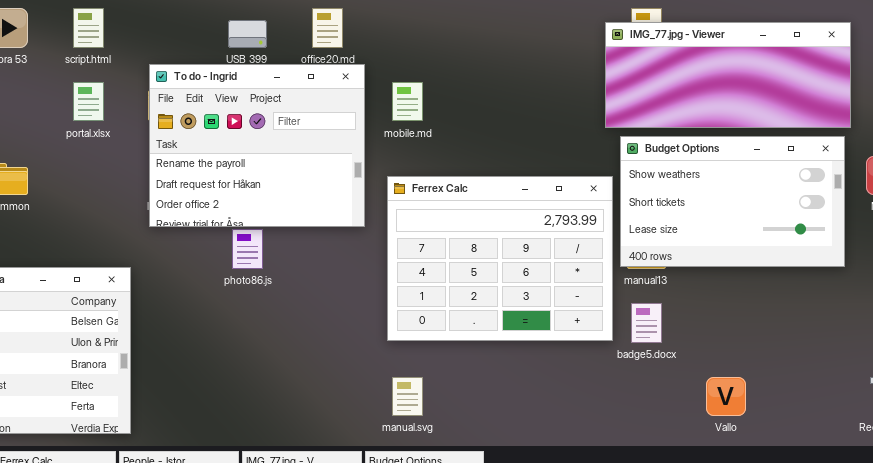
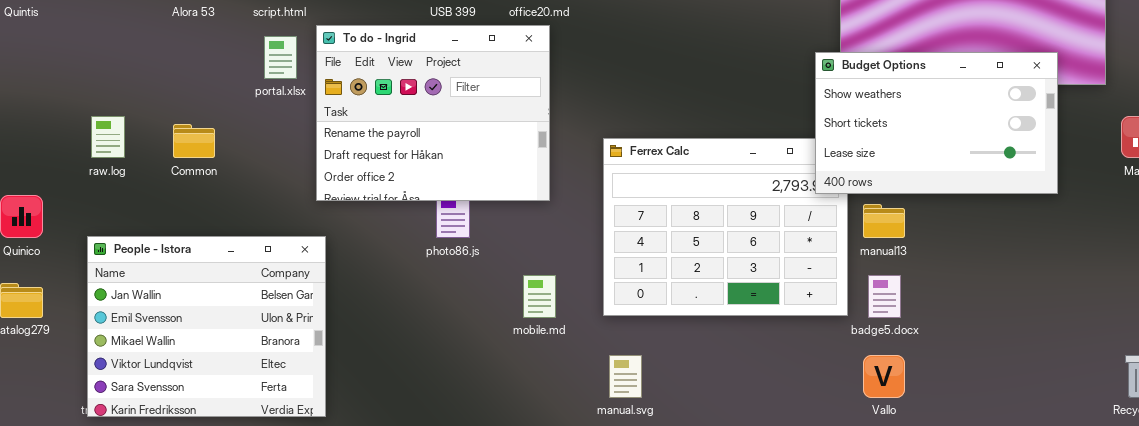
To do - Ingrid: [149,64,365,227] -> [316,25,550,201], moved
mobile.md: [392,82,423,121] -> [523,275,556,318], moved
Budget Options: [620,136,845,267] -> [815,52,1058,194], moved
Vallo: [706,377,746,416] -> [863,355,905,398], moved

